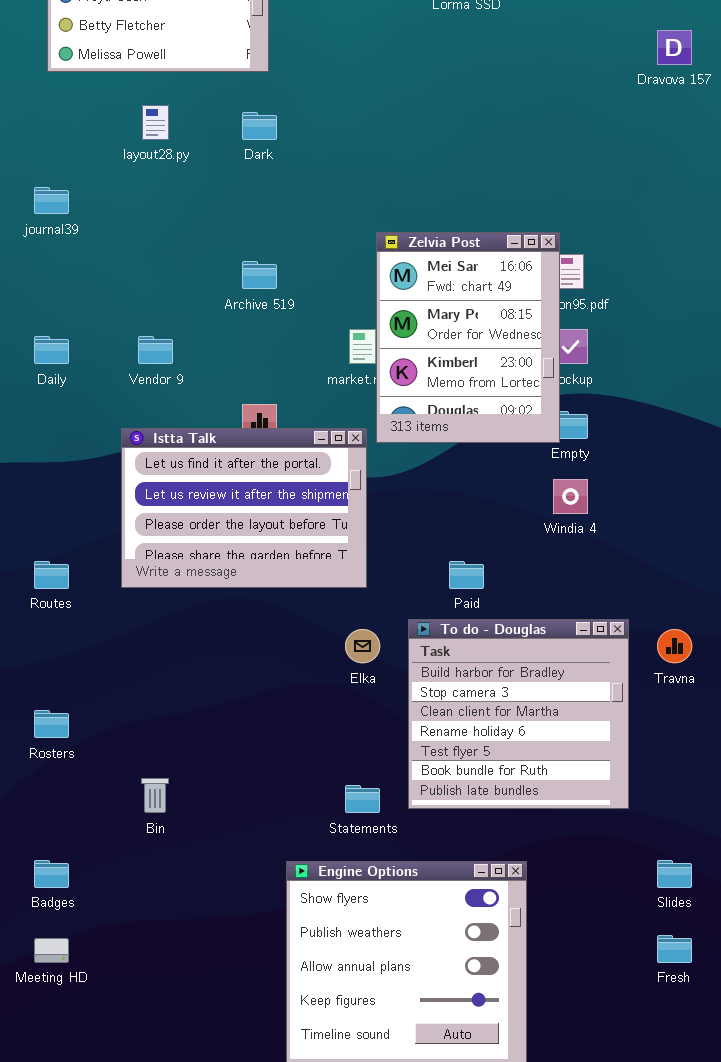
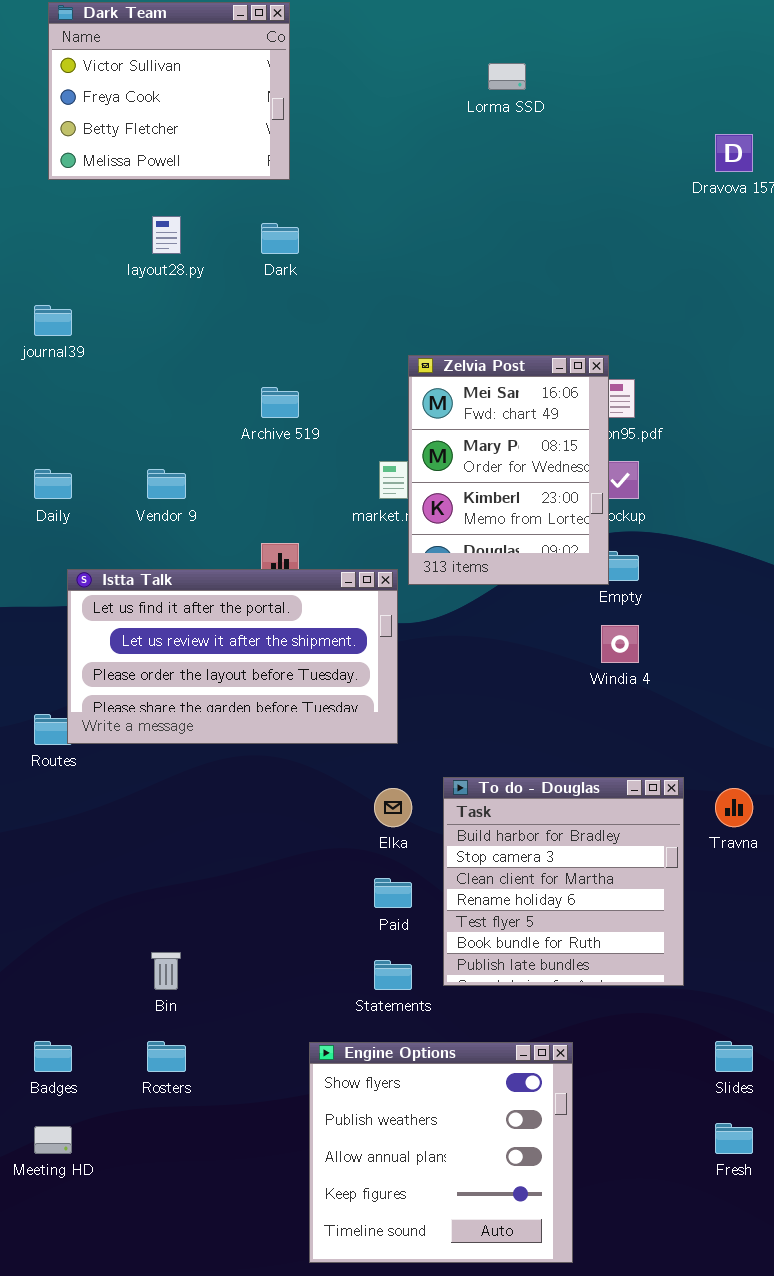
Istta Talk: [121,428,367,588] -> [67,569,398,744], resized
Paid: [449,561,484,589] -> [374,878,412,908], moved
Rosters: [34,710,69,738] -> [147,1041,186,1072], moved

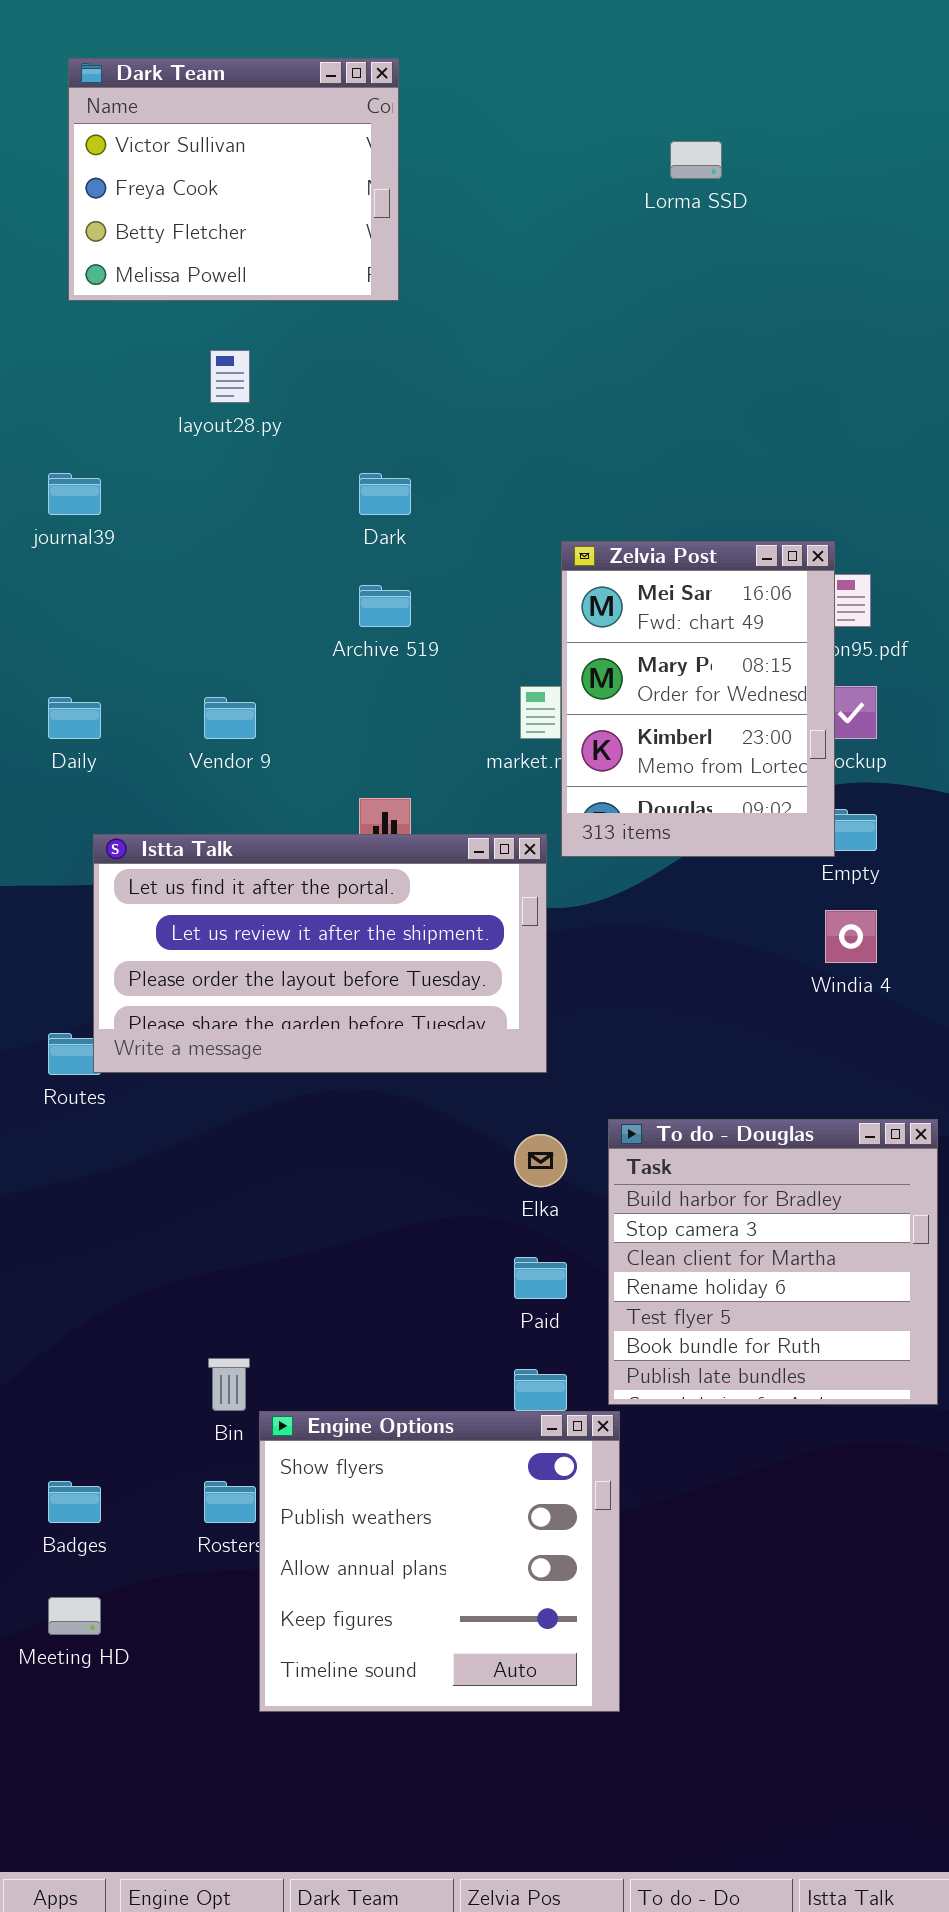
Dark: [261,223,299,254] -> [359,473,411,515], moved
Engine Options: [309,1042,573,1263] -> [259,1411,620,1712], moved

